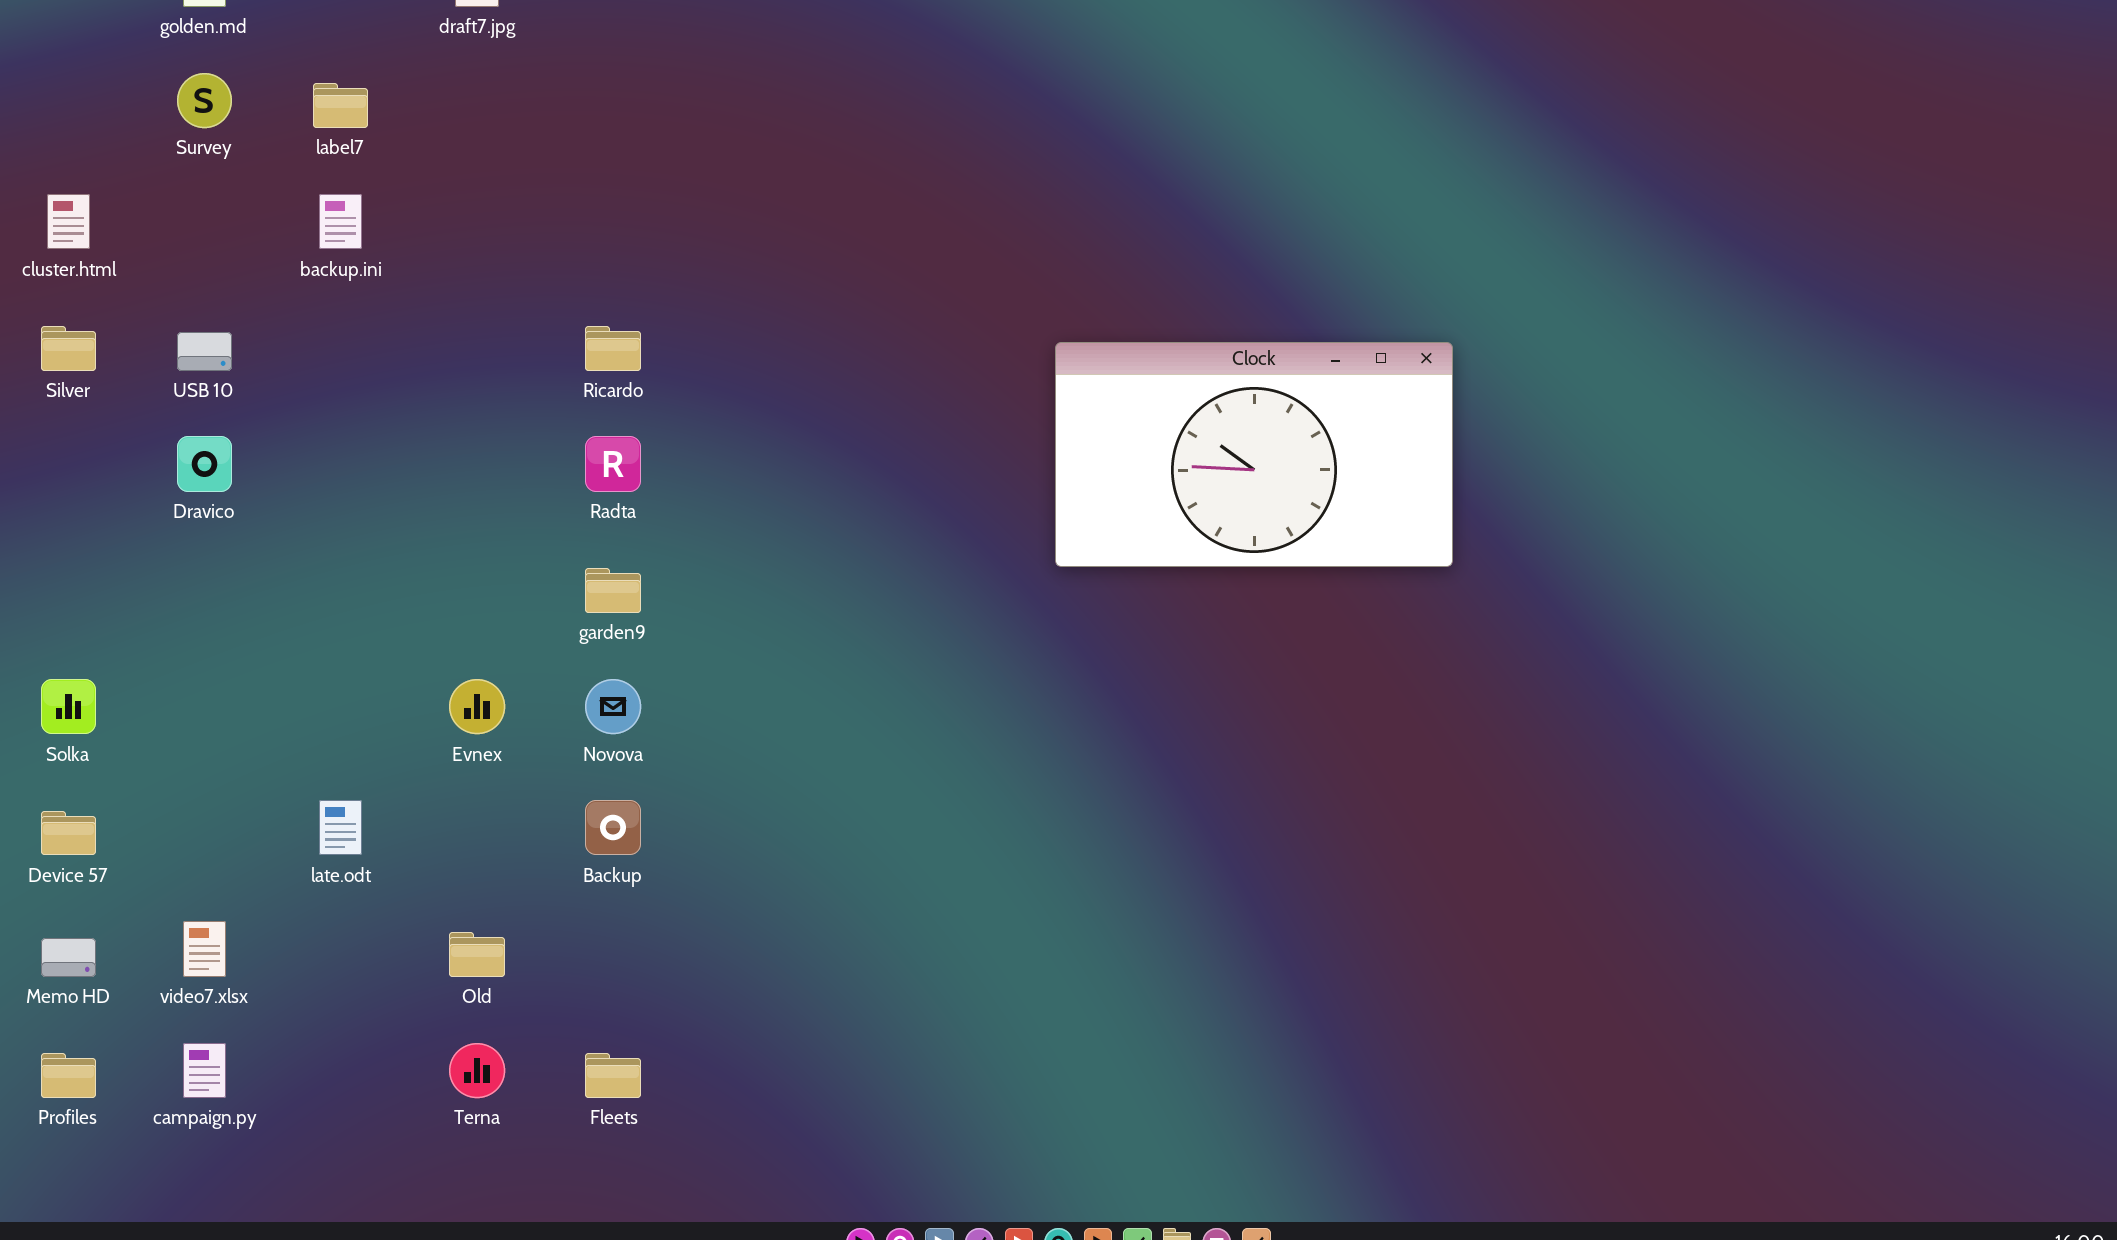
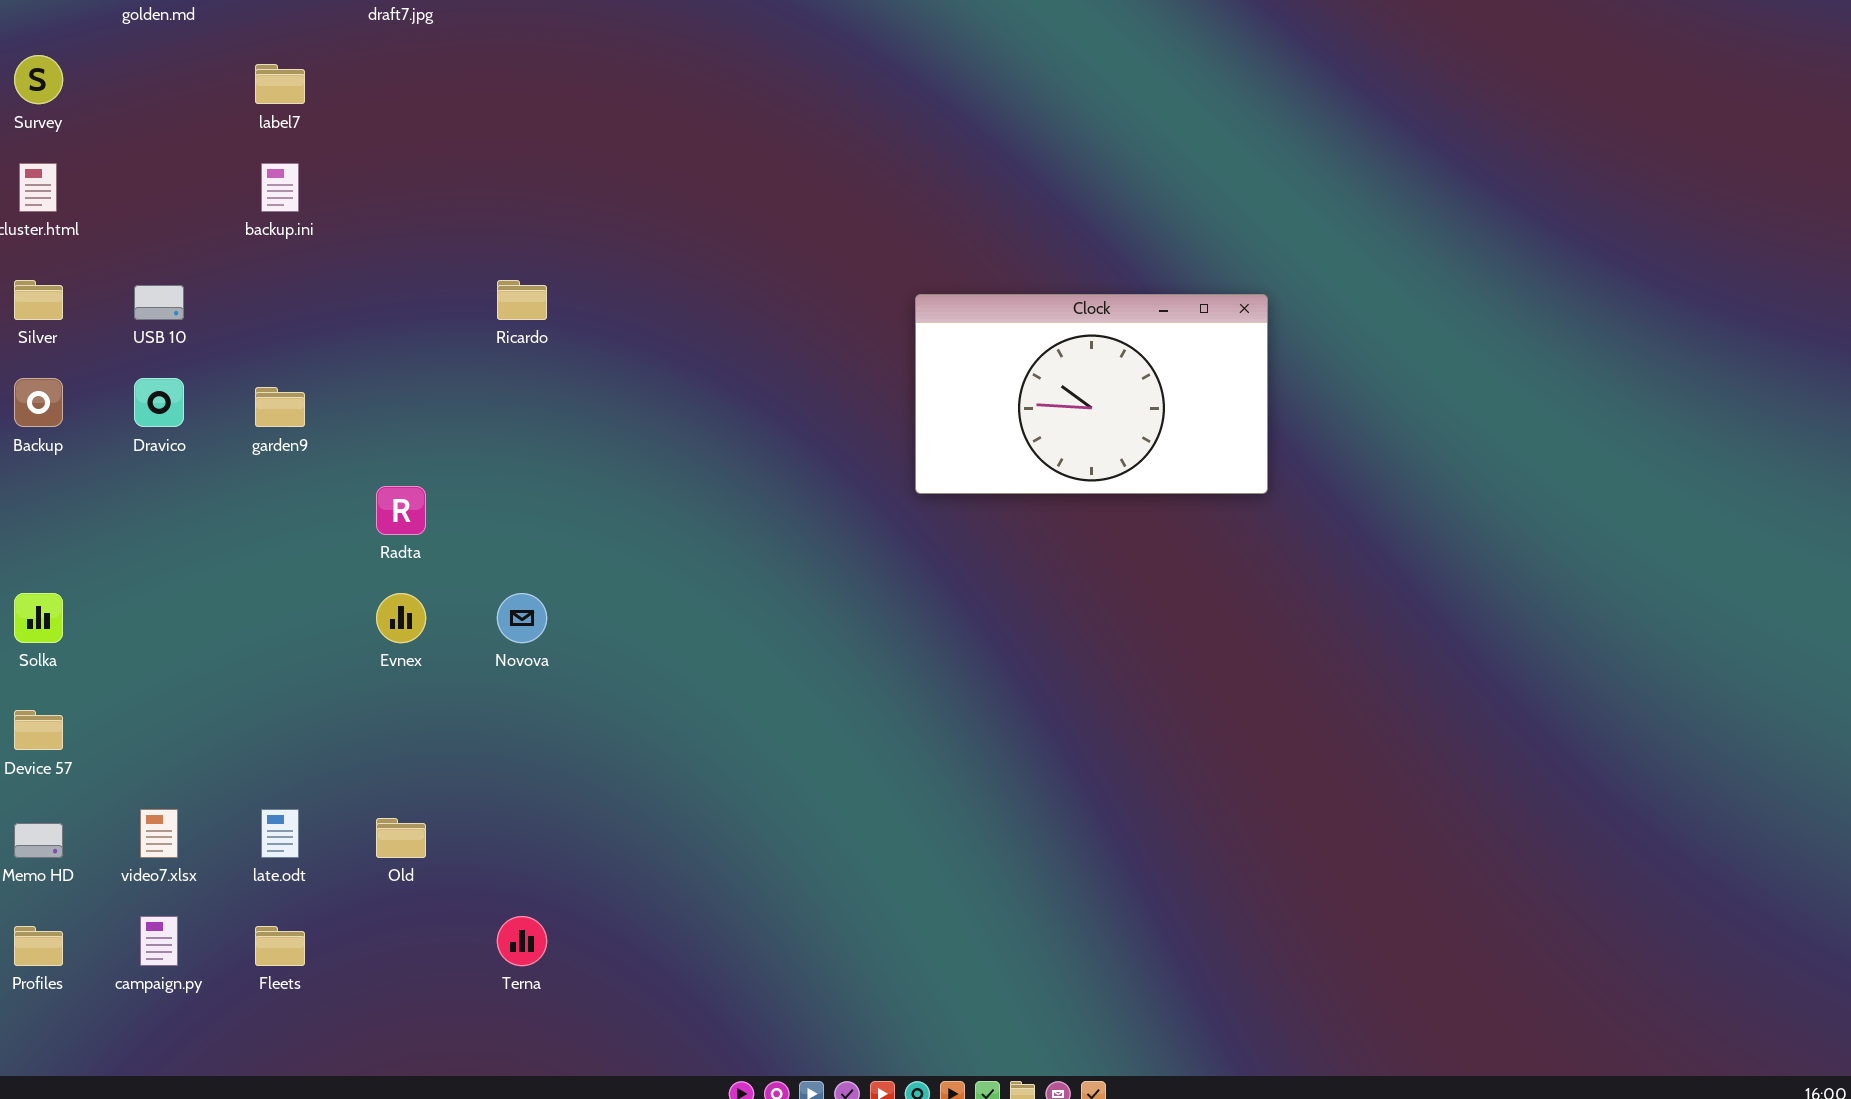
Survey: [177,73,232,128] -> [14,55,63,104], moved
Radta: [585,436,641,492] -> [376,486,426,535], moved
garden9: [585,568,641,613] -> [255,387,305,427], moved
late.odt: [319,800,362,855] -> [261,809,299,858], moved
Backup: [585,800,641,855] -> [14,378,63,427], moved
Terna: [449,1043,505,1098] -> [497,916,547,966], moved
Fleets: [585,1053,641,1098] -> [255,926,305,966], moved

